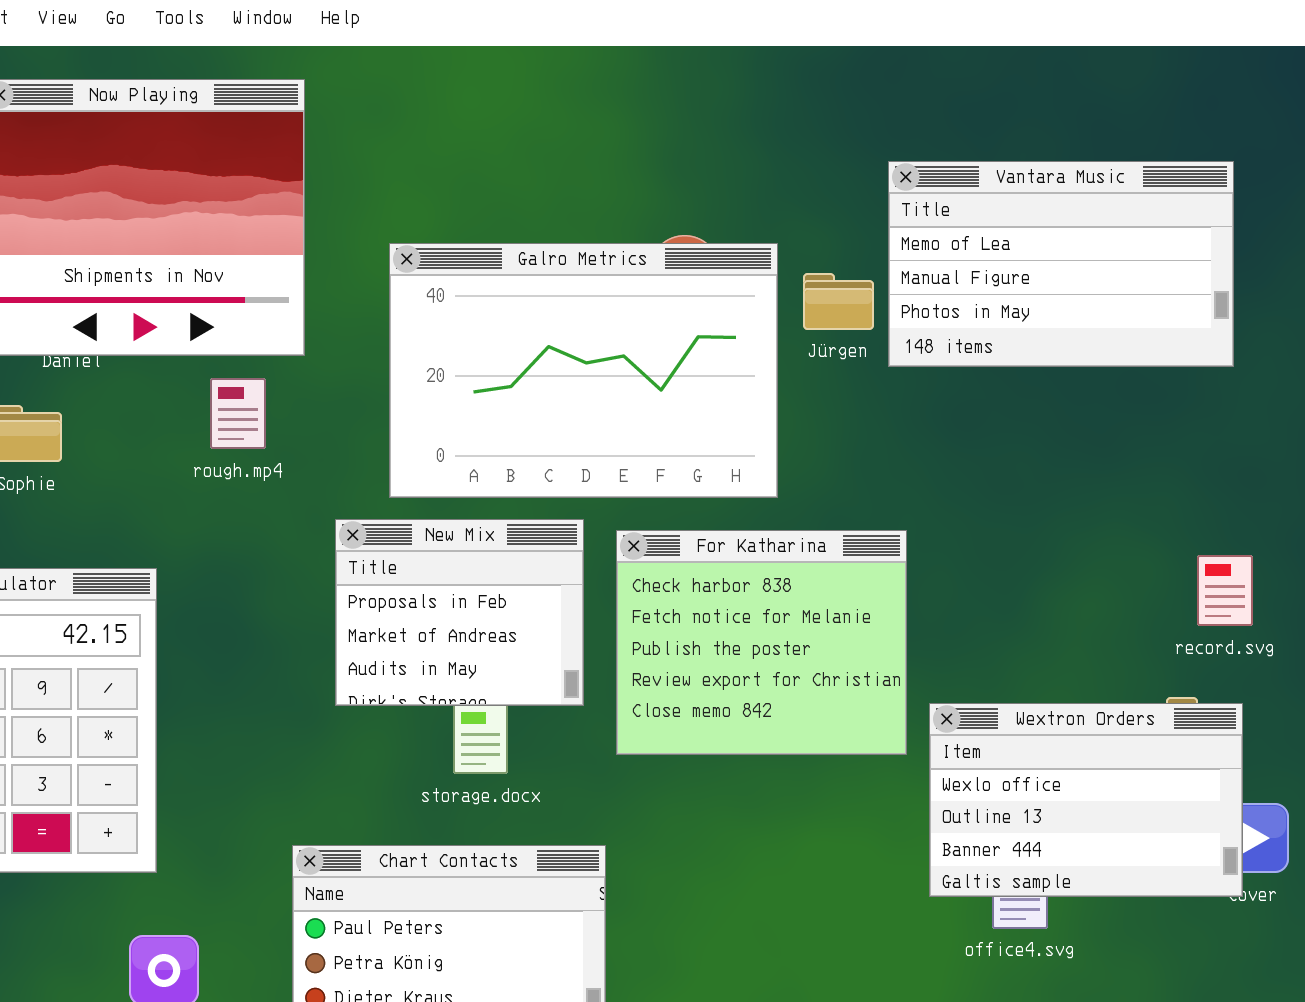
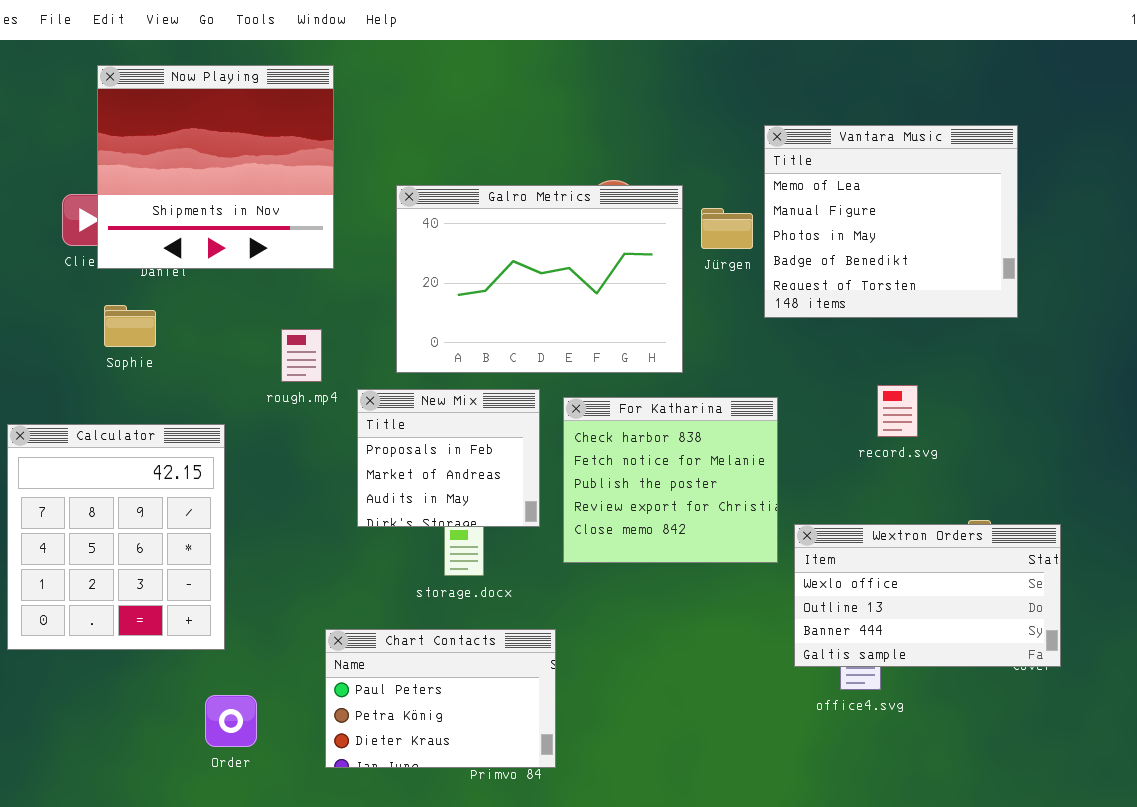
Vantara Music: [888,161,1234,367] -> [764,125,1018,318], resized
rough.mp4: [210,378,266,449] -> [281,329,322,382], moved
record.svg: [1197,555,1253,626] -> [877,385,918,437], moved
Wextron Orders: [929,703,1243,897] -> [794,524,1061,667], resized

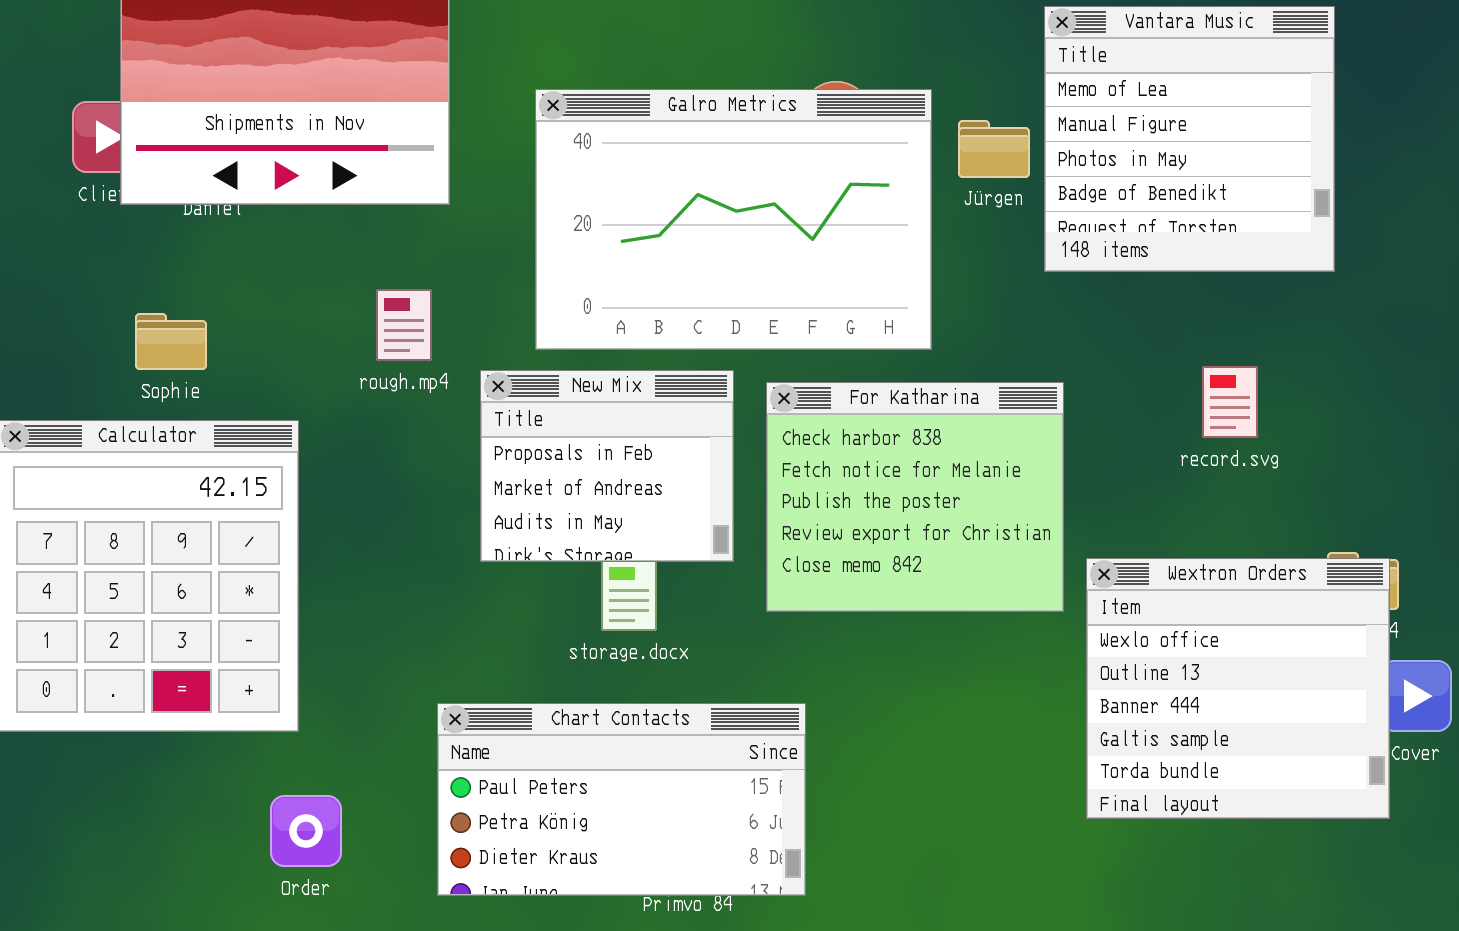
Vantara Music: [764,125,1018,318] -> [1044,6,1335,272], resized
Sophie: [104,305,156,347] -> [135,313,207,370], moved
Wextron Orders: [794,524,1061,667] -> [1086,558,1390,819], resized
Chart Contacts: [325,629,556,768] -> [437,703,806,896], resized

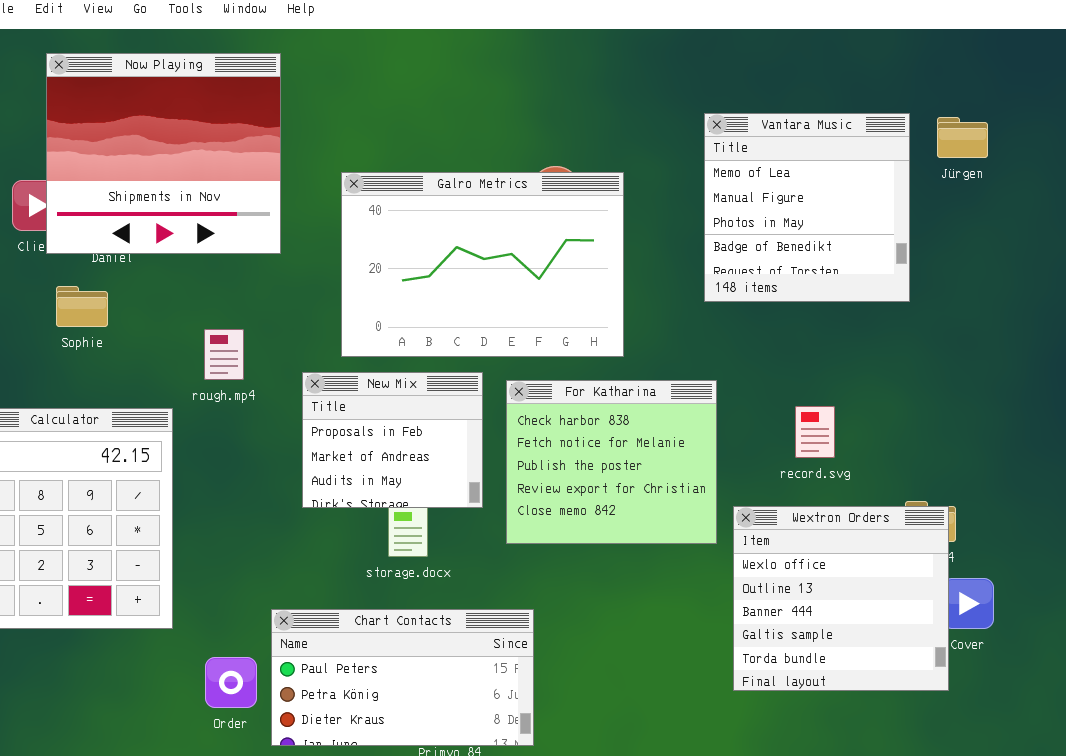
Jürgen: [958,120,1030,178] -> [937,117,988,158], moved
rough.mp4: [376,289,432,361] -> [204,329,244,380], moved
Sophie: [135,313,207,370] -> [56,286,108,327], moved
record.svg: [1202,366,1258,438] -> [795,406,835,458], moved
Order: [270,795,342,867] -> [205,657,257,708], moved

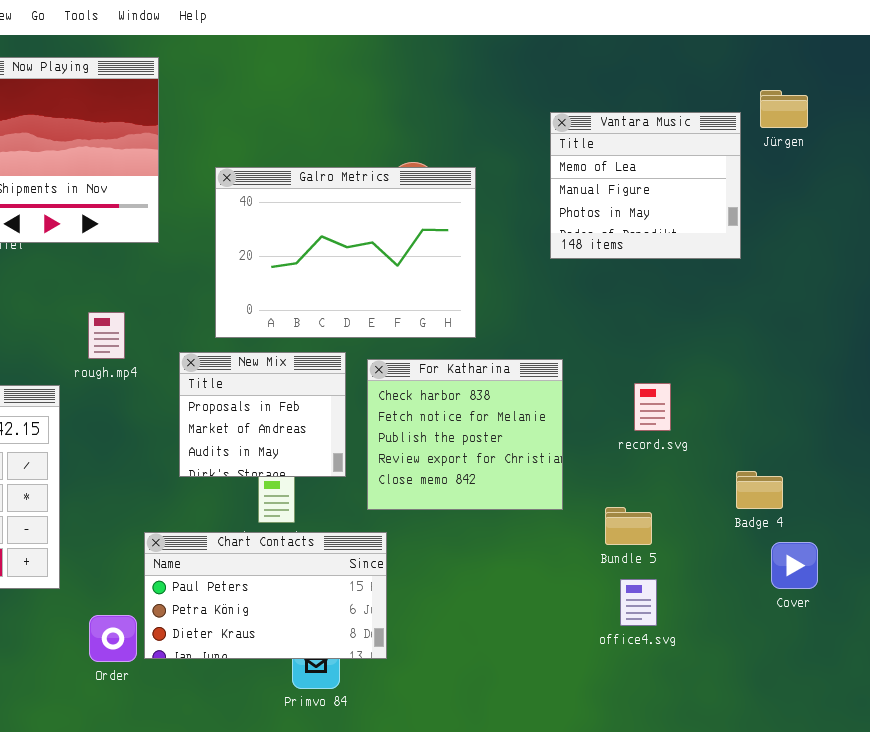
Vantara Music: [704,113,910,302] -> [550,112,741,259], resized
Jürgen: [937,117,988,158] -> [760,90,808,128], moved
Wextron Orders: [733,506,949,691] -> none, closed
Chart Contacts: [271,609,534,746] -> [144,532,387,659], moved

